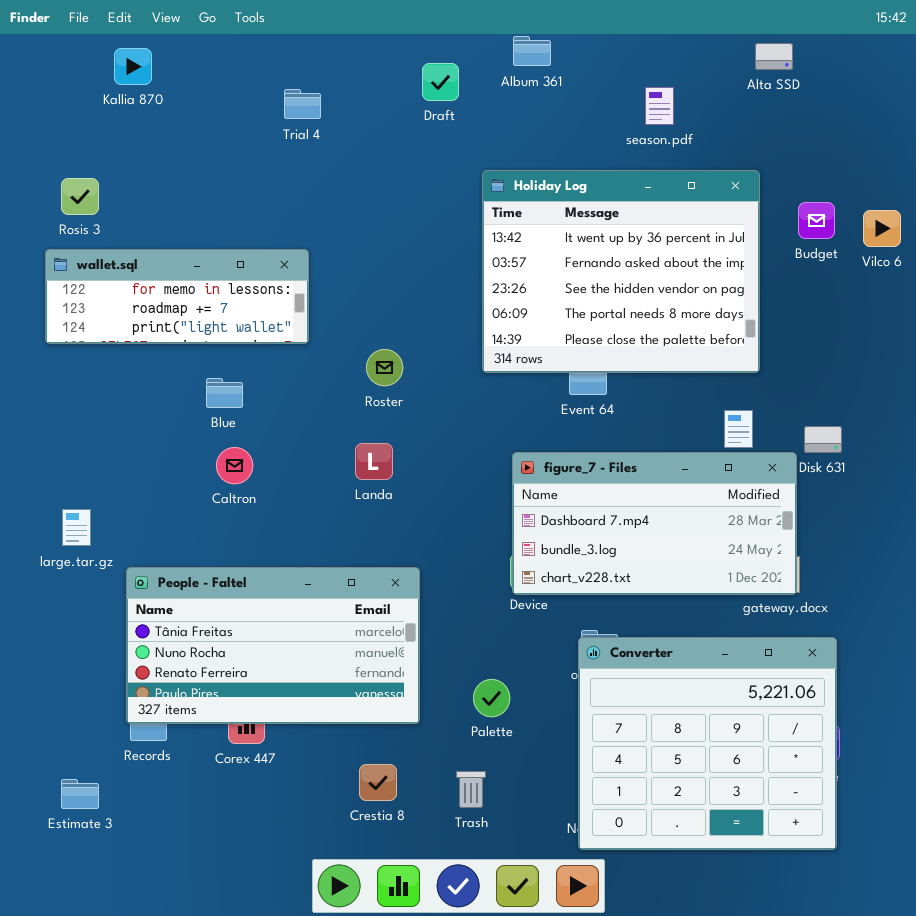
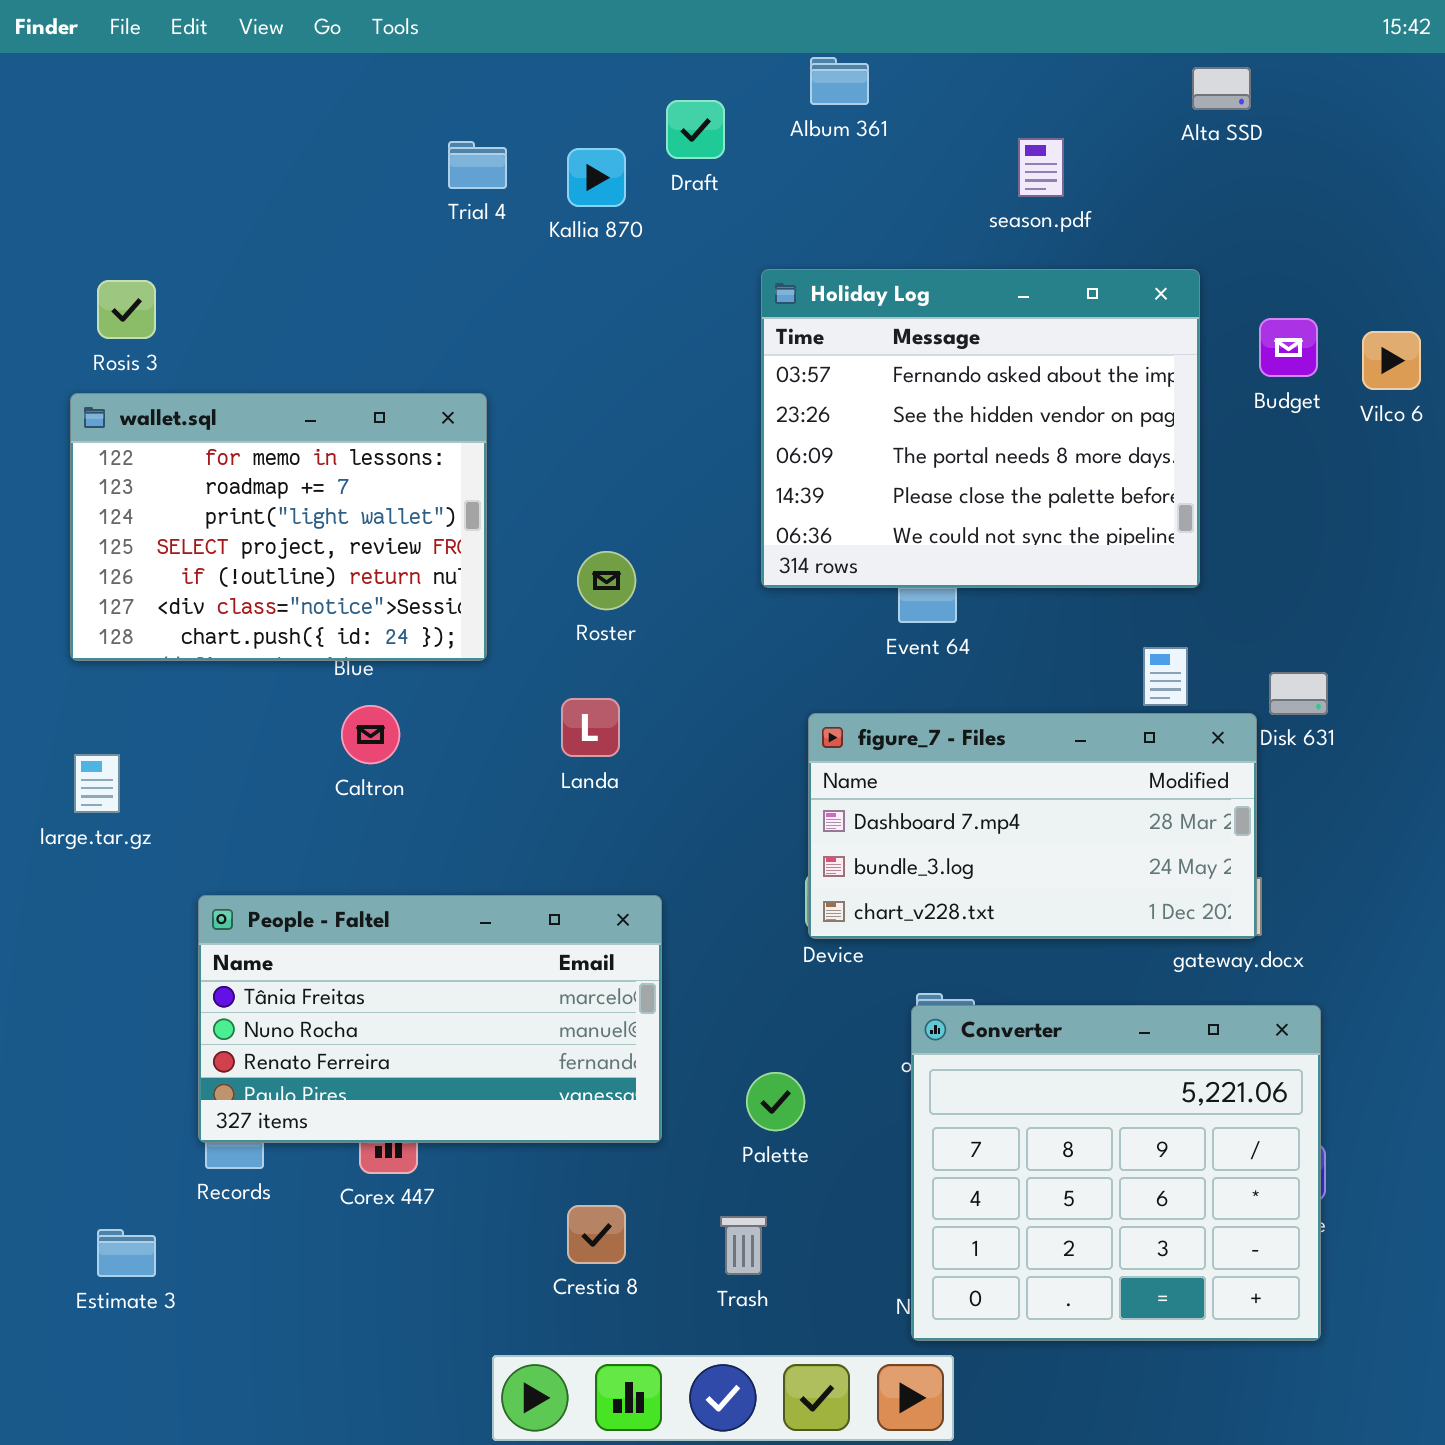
Kallia 870: [114,48,152,85] -> [567,148,626,207], moved
Holiday Log: [482,170,760,373] -> [761,269,1200,588], scrolled down 1 row
wallet.sql: [45,249,309,344] -> [70,393,487,661], resized
large.tar.gz: [62,509,91,546] -> [74,754,120,813], moved

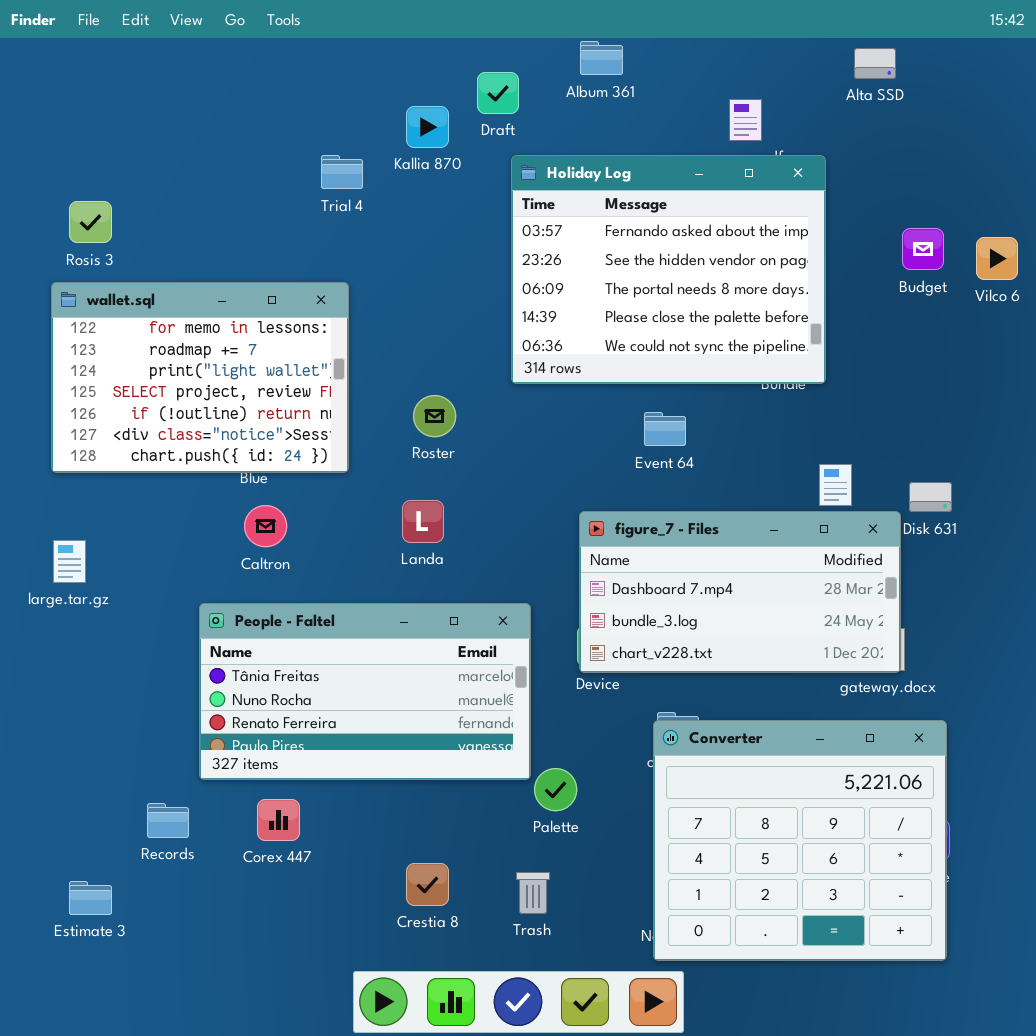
Trial 4: [448,141,507,189] -> [321,155,363,189], moved
Holiday Log: [761,269,1200,588] -> [511,155,826,384], moved
People - Faltel: [198,895,662,1143] -> [199,603,531,780], moved

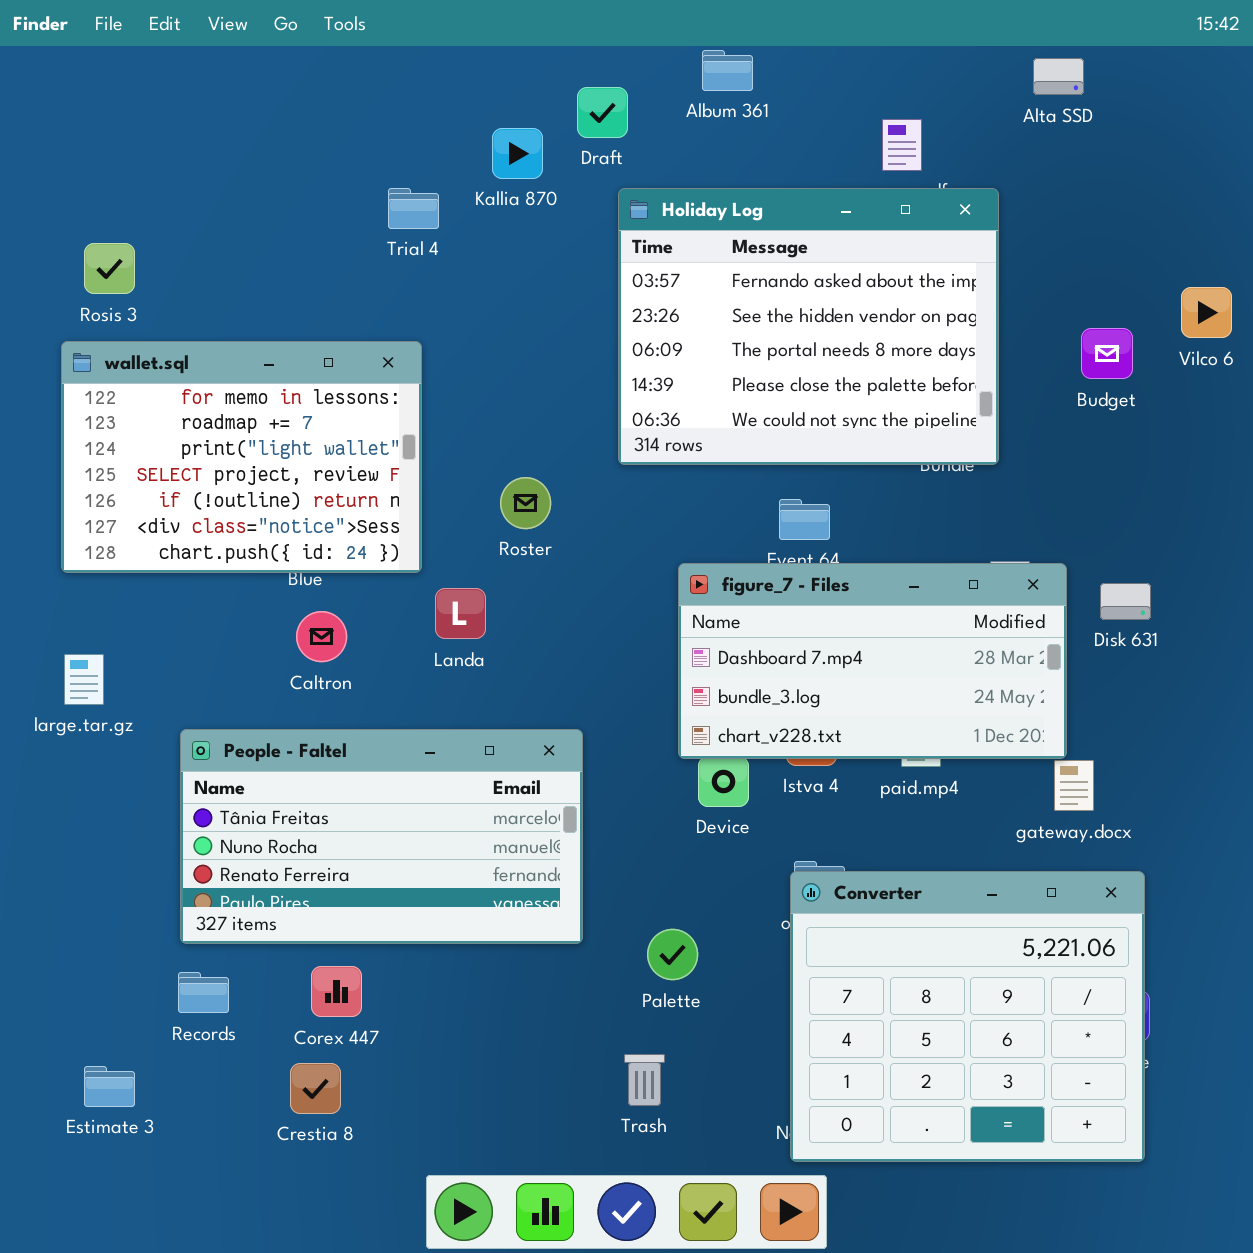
Budget: [902,228,944,270] -> [1081,328,1133,379], moved
Landa: [402,500,444,543] -> [435,588,486,639], moved
figure_7 - Files: [579,511,901,673] -> [678,563,1067,759], moved
People - Faltel: [199,603,531,780] -> [180,729,583,944], moved
Crestia 8: [406,863,449,906] -> [290,1063,341,1114], moved

